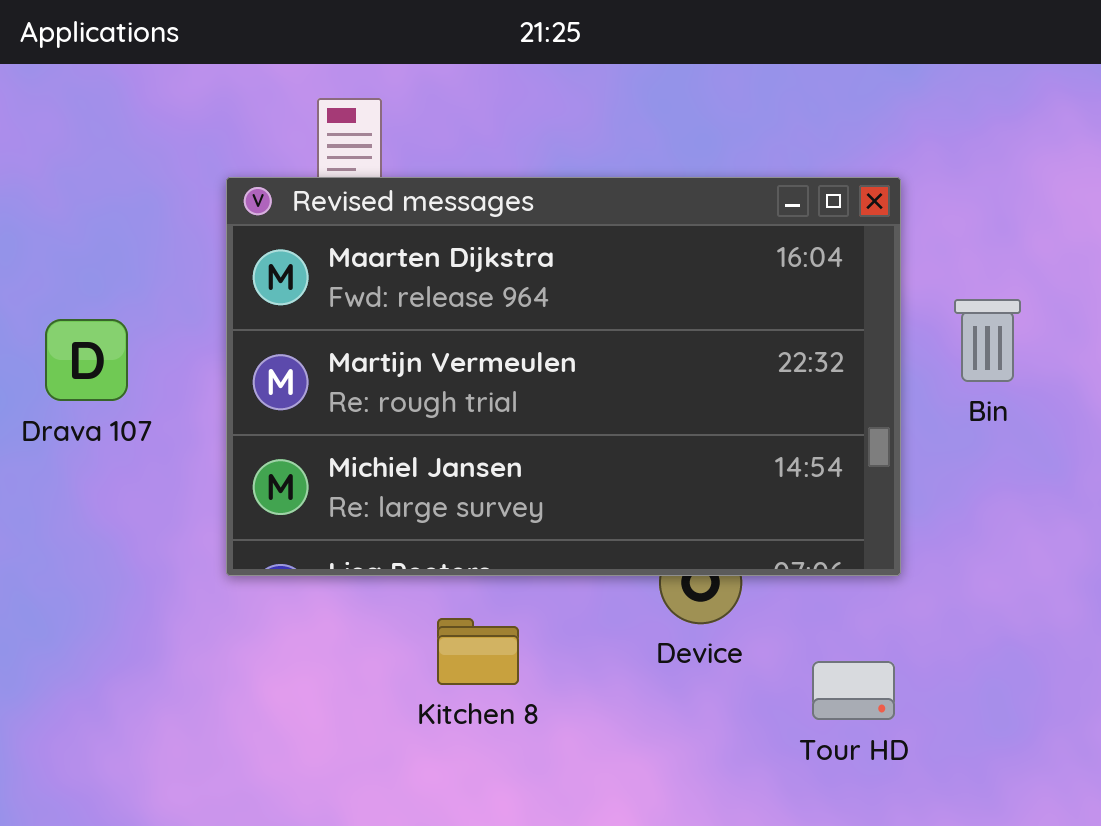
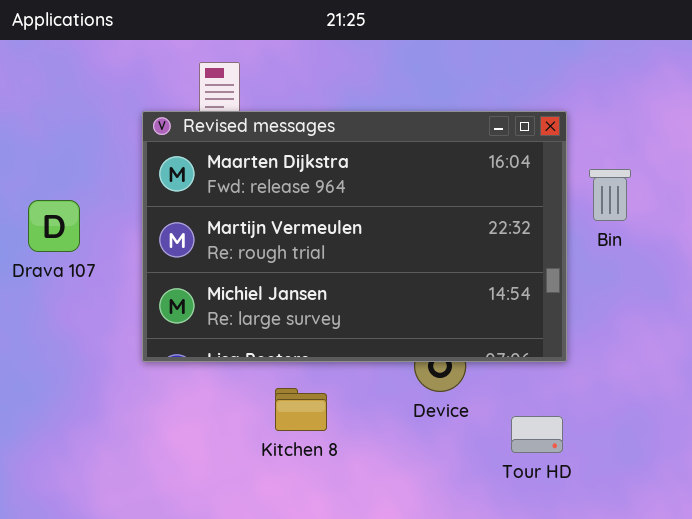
Bin: [954,299,1021,382] -> [589,169,631,221], moved

